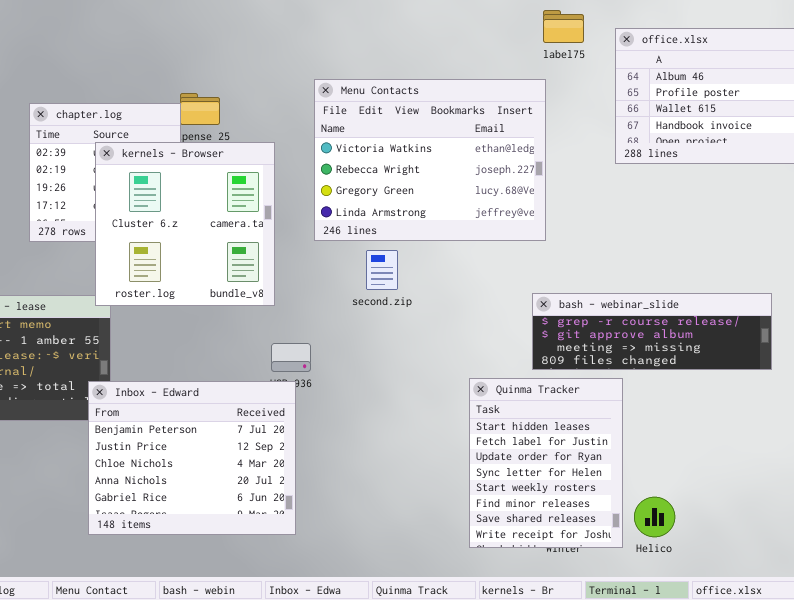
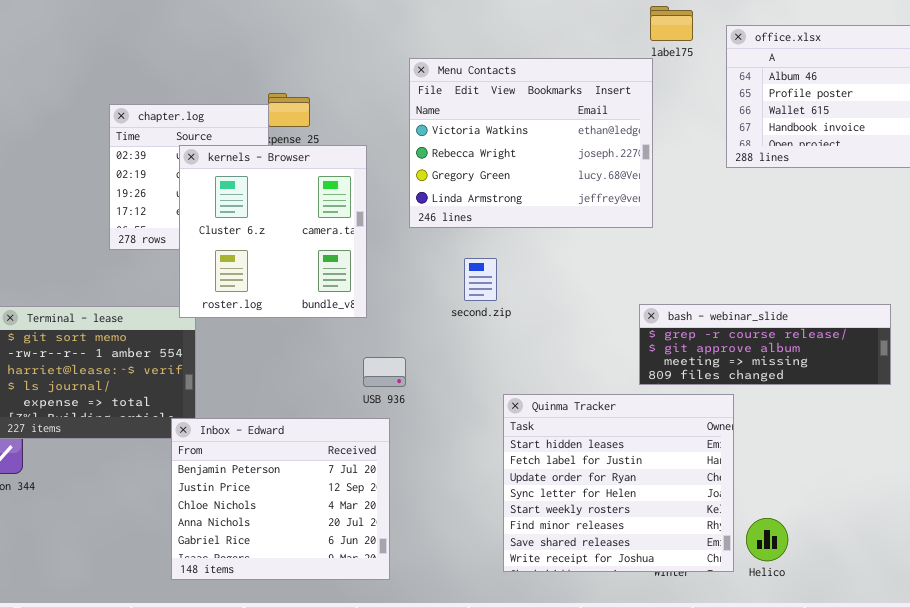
Menu Contacts: [314,79,546,241] -> [409,58,653,228], moved
Quinma Tracker: [469,378,623,548] -> [503,394,734,572], resized
Inbox - Edward: [88,381,296,535] -> [171,418,390,580], moved

